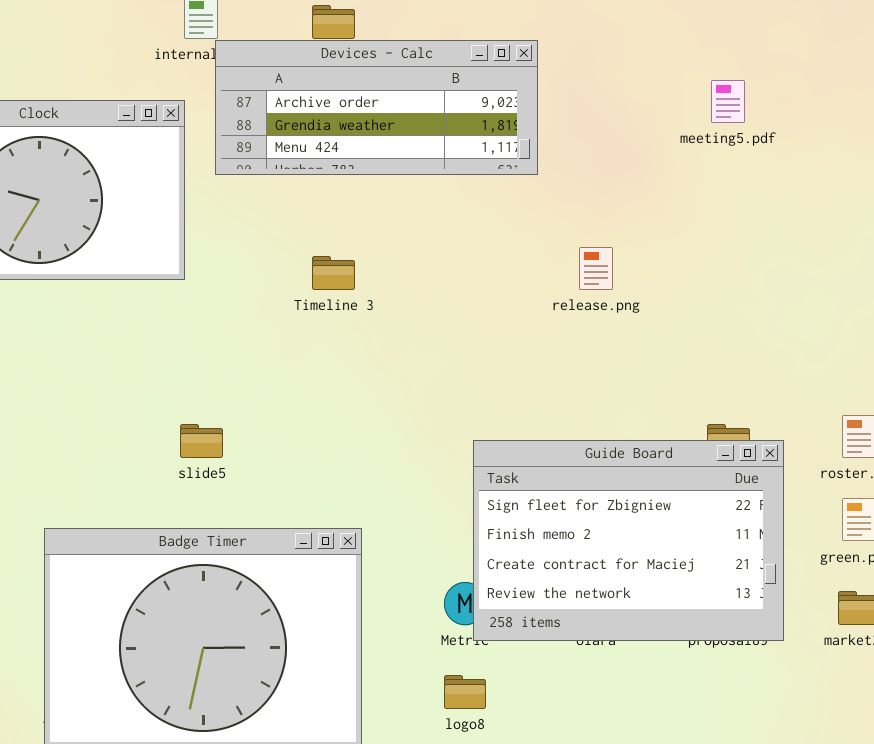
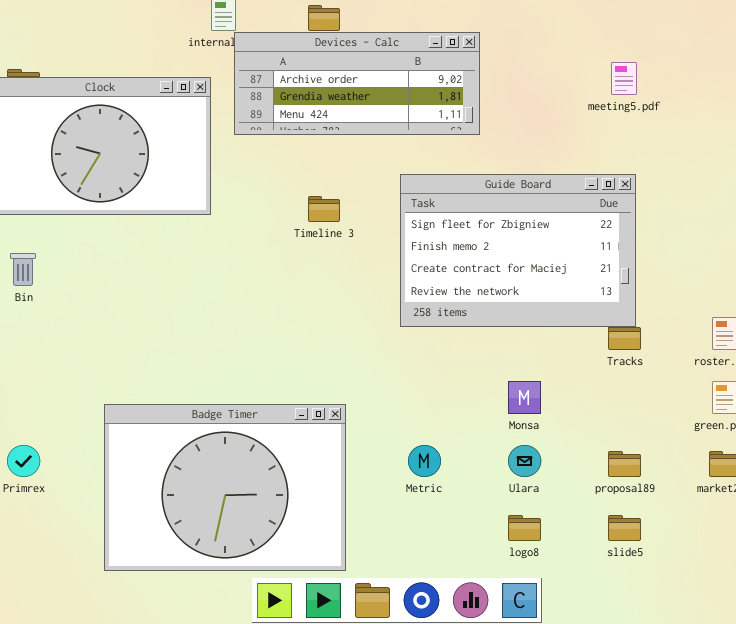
slide5: [180,424,223,458] -> [608,515,641,541], moved
Guide Board: [473,440,784,641] -> [400,174,636,327], moved
logo8: [444,675,486,709] -> [508,515,541,541], moved

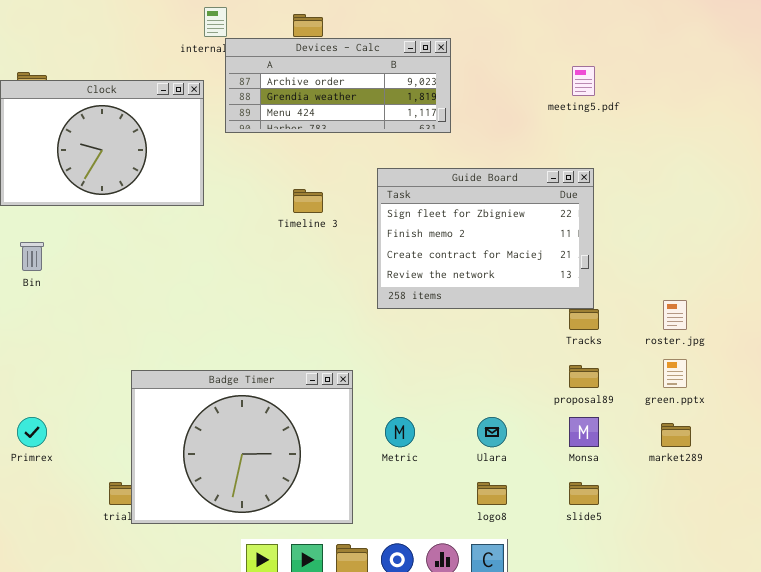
Monsa: [508,381,541,414] -> [569,417,599,447], moved
Badge Timer: [104,404,346,571] -> [131,370,353,524], moved
proposal89: [608,451,641,477] -> [569,365,599,388], moved

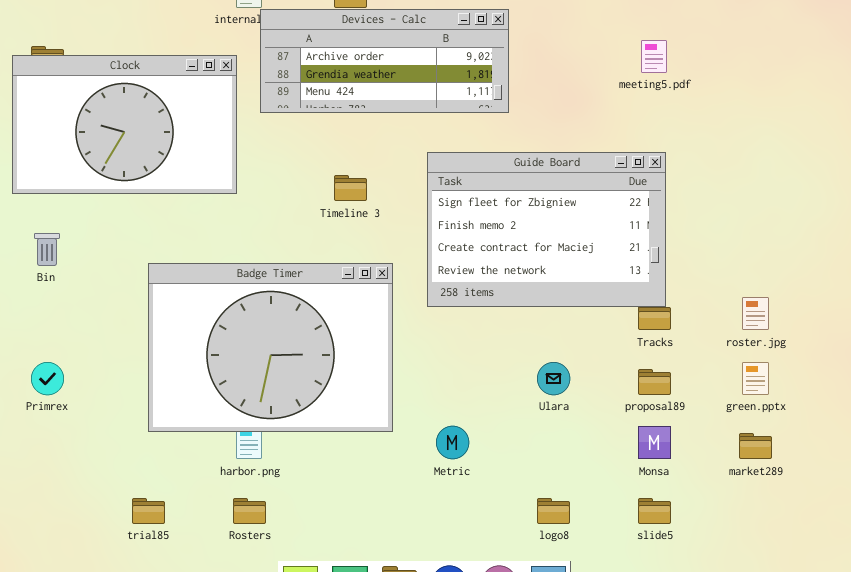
Badge Timer: [131,370,353,524] -> [148,263,393,432], moved
Primrex: [17,417,47,447] -> [31,362,64,395], moved
Ulara: [477,417,507,447] -> [537,362,570,395], moved

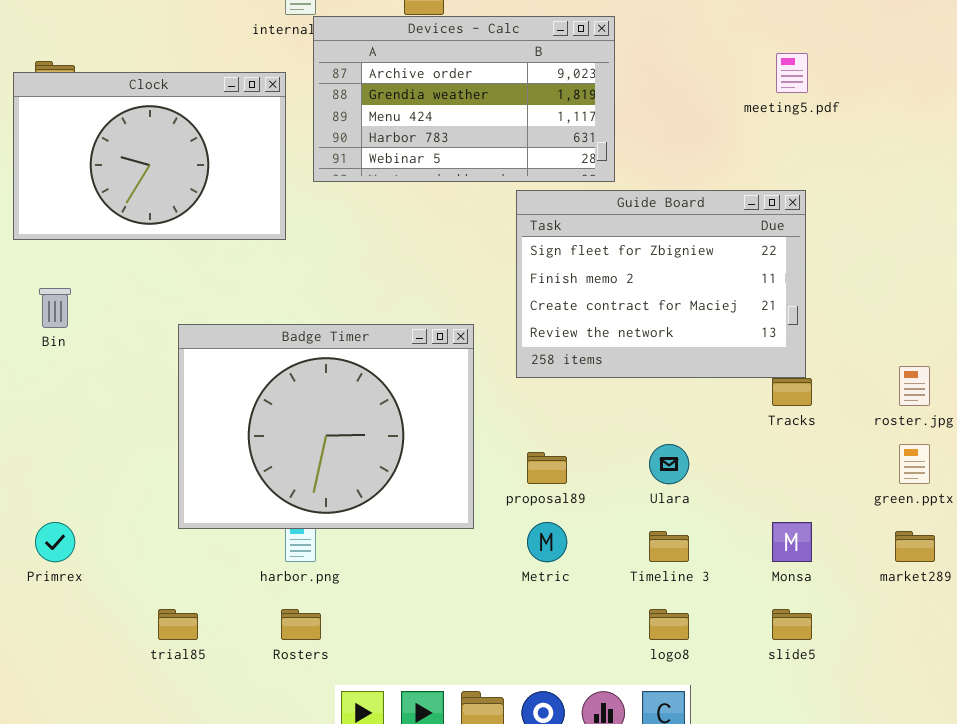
Devices - Calc: [260,9,509,113] -> [313,16,615,182], resized
Timeline 3: [334,175,367,201] -> [649,531,689,562], moved
Primrex: [31,362,64,395] -> [35,522,75,562], moved
proposal89: [638,369,671,395] -> [527,452,567,484], moved

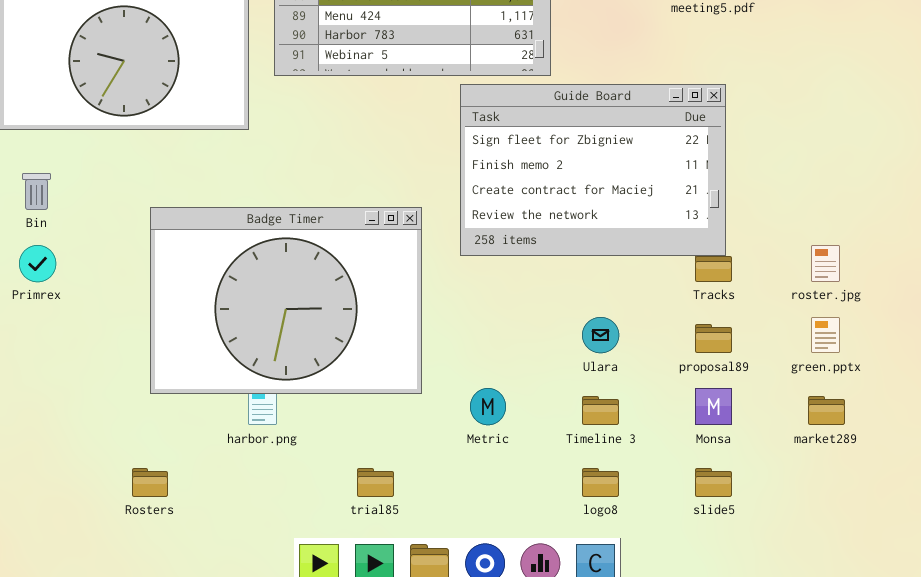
proposal89: [527,452,567,484] -> [695,324,732,353], moved
Primrex: [35,522,75,562] -> [19,245,56,282], moved
trial85: [158,609,198,640] -> [357,468,394,497], moved
Rosters: [281,609,321,640] -> [132,468,168,497], moved

